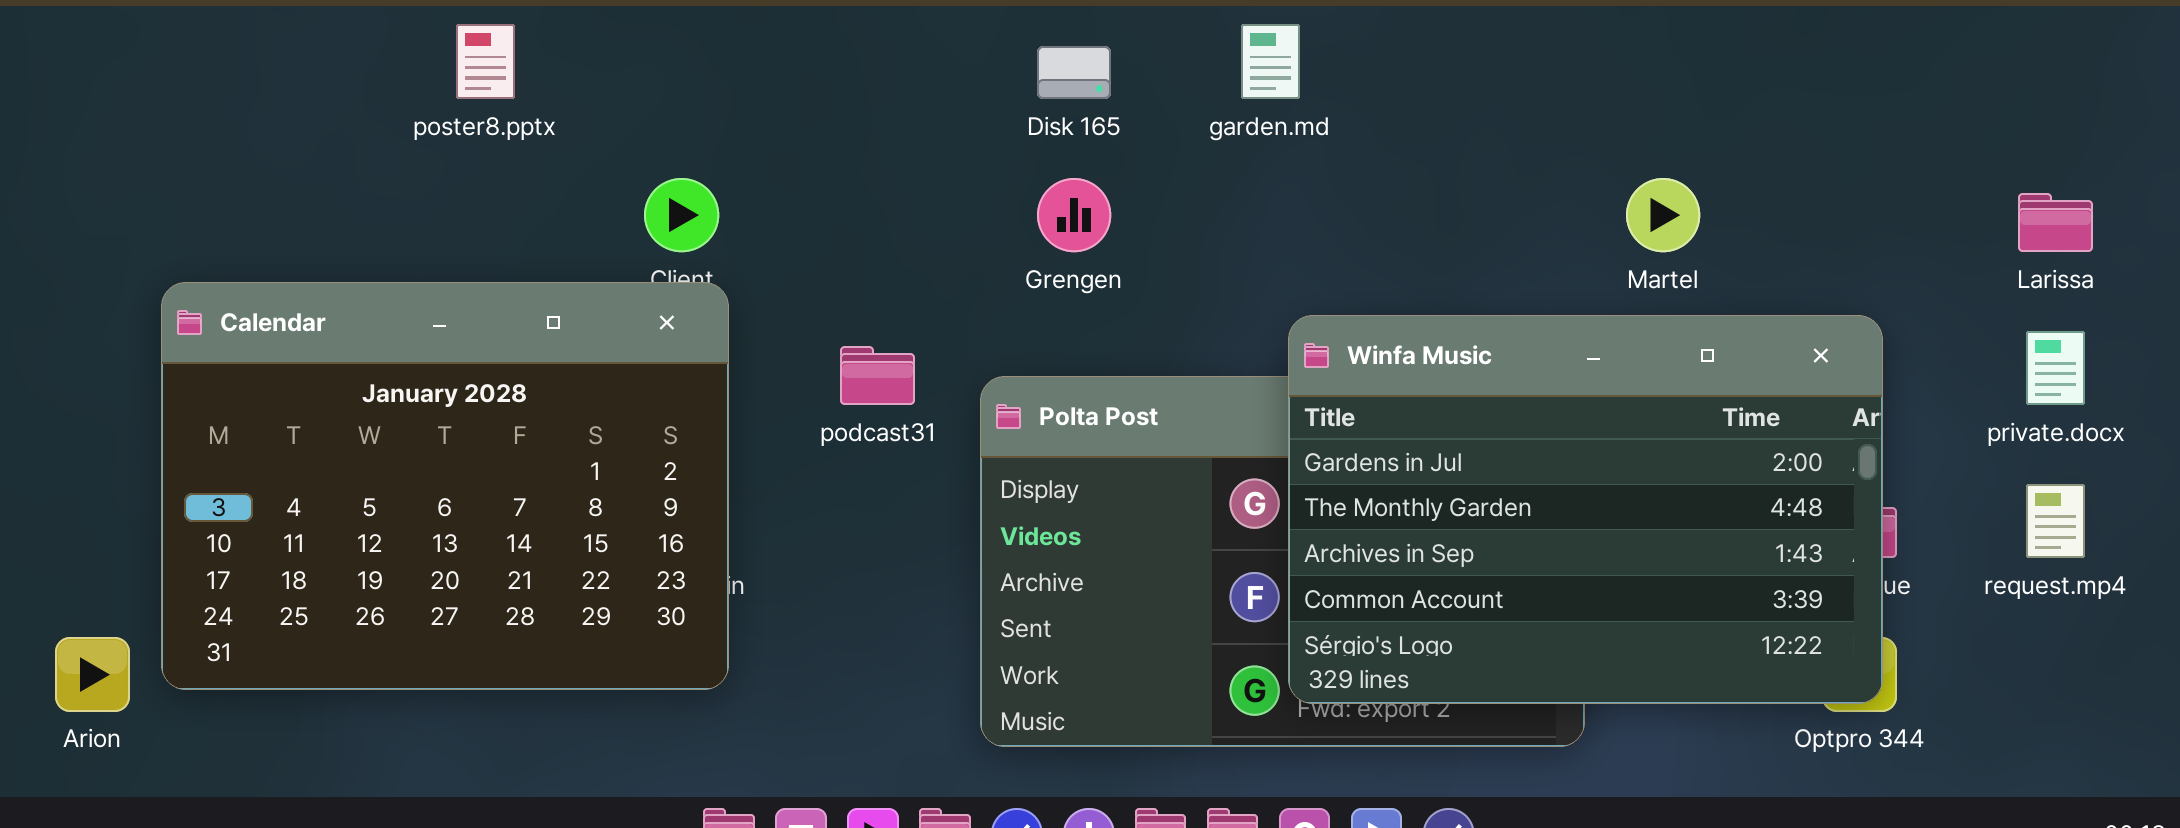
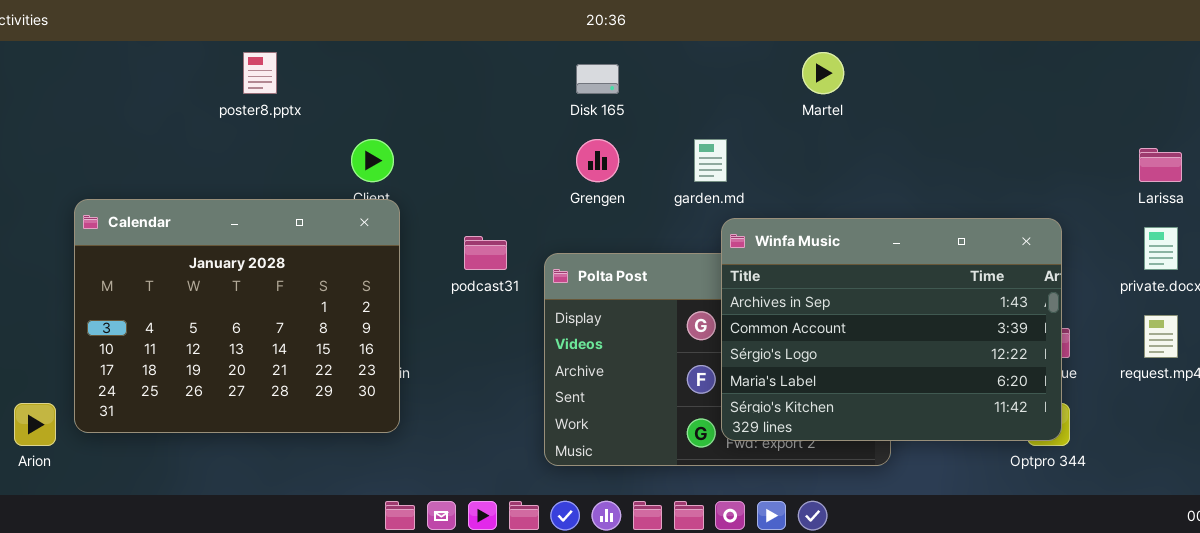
garden.md: [1241,24,1300,99] -> [694,139,727,182], moved
Martel: [1626,178,1700,252] -> [802,52,844,94], moved
Winfa Music: [1288,315,1883,704] -> [721,218,1062,441], scrolled down 2 rows

